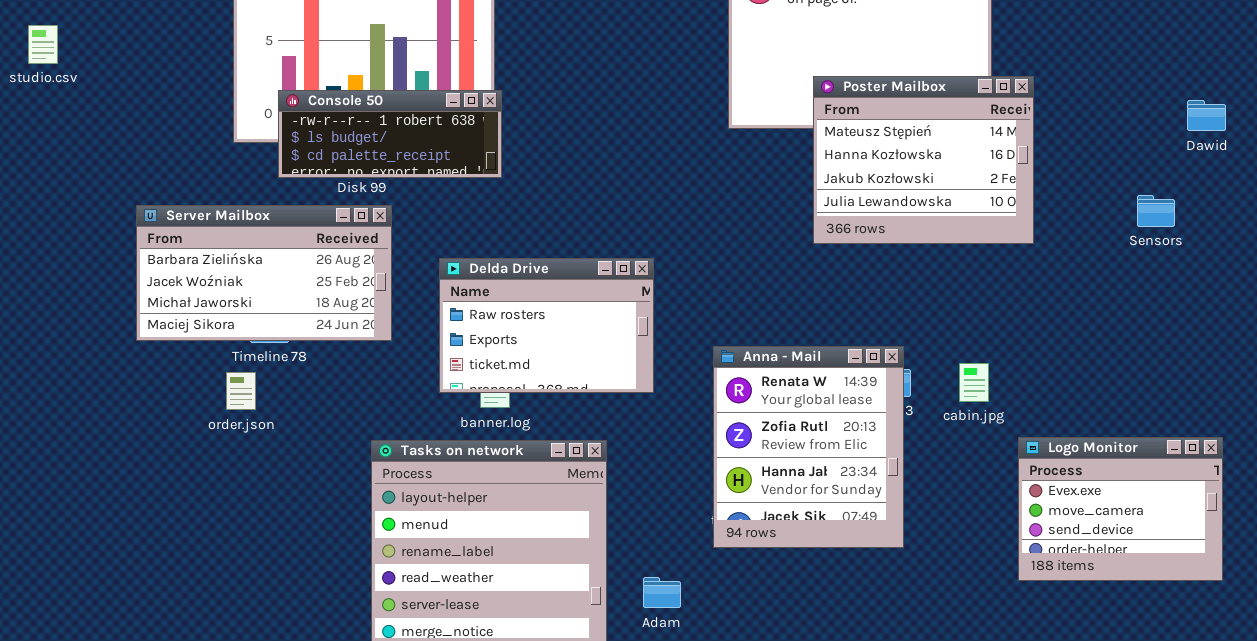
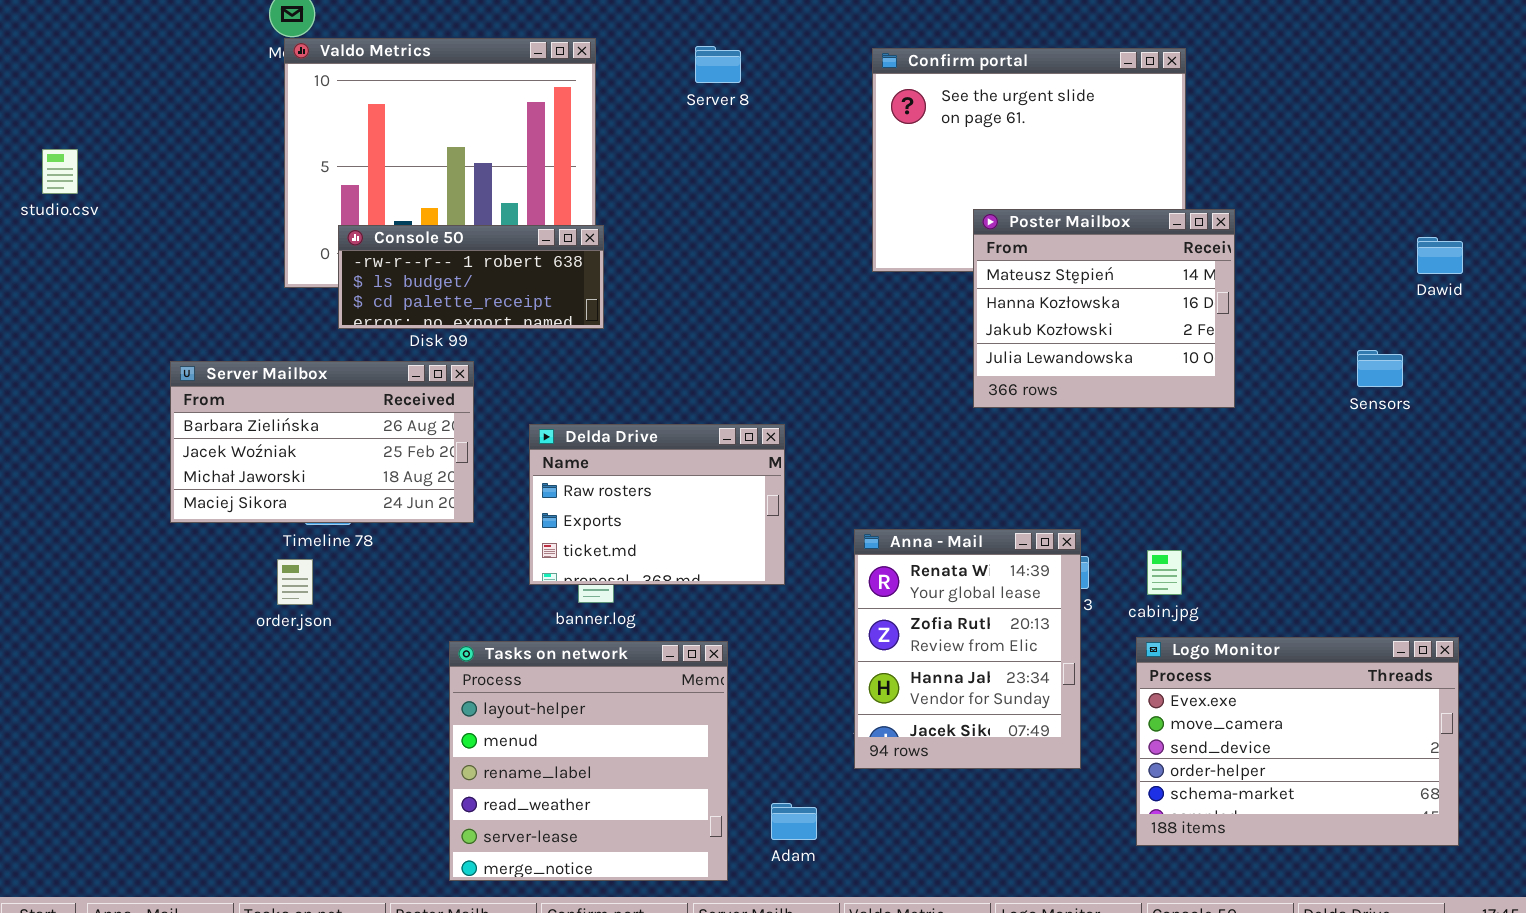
Logo Monitor: [1018,437,1223,581] -> [1136,637,1459,846], resized

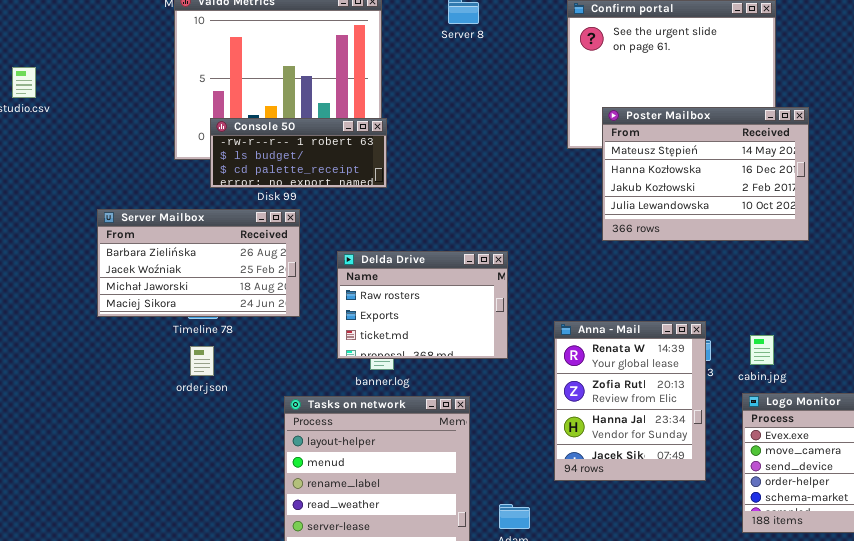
Poster Mailbox: [973,209,1235,408] -> [602,107,809,241], resized
order.json: [277,559,313,605] -> [190,346,214,376], moved

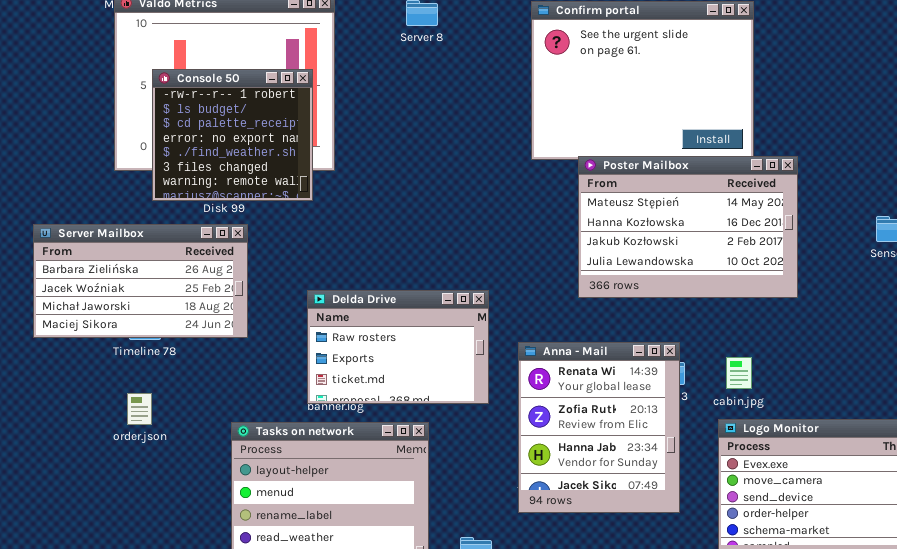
Poster Mailbox: [602,107,809,241] -> [578,156,798,298], moved
Console 50: [210,118,387,188] -> [152,69,313,201], resized
Delda Drive: [337,251,508,359] -> [307,290,489,404], moved
order.json: [190,346,214,376] -> [127,393,152,425], moved

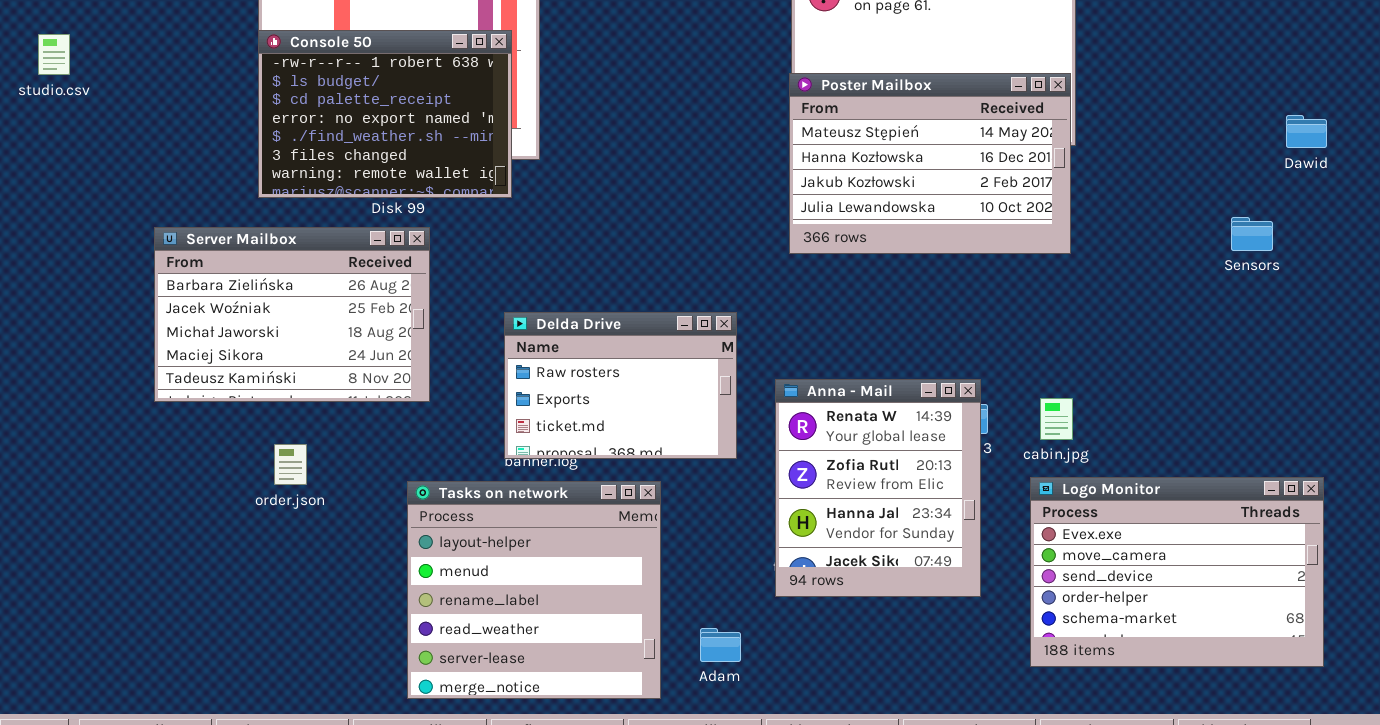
Console 50: [152,69,313,201] -> [258,30,512,198], resized
Poster Mailbox: [578,156,798,298] -> [789,73,1071,254], moved
Server Mailbox: [33,224,248,338] -> [154,227,430,402], resized

